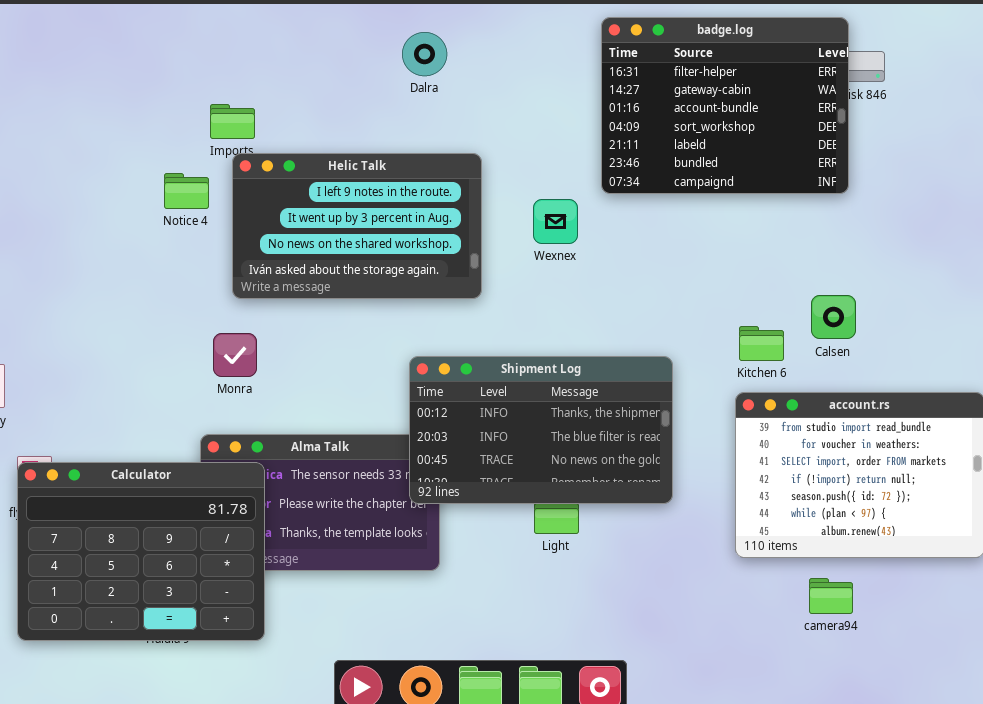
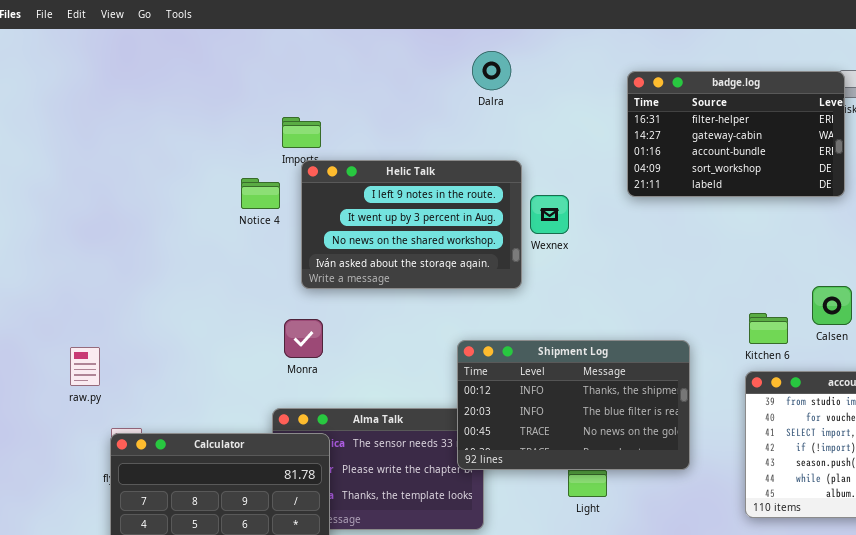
badge.log: [601,17,849,194] -> [627,71,845,197], resized
Dalra: [402,32,447,76] -> [472,51,511,90], moved
Wexnex: [533,199,578,244] -> [530,195,569,234], moved

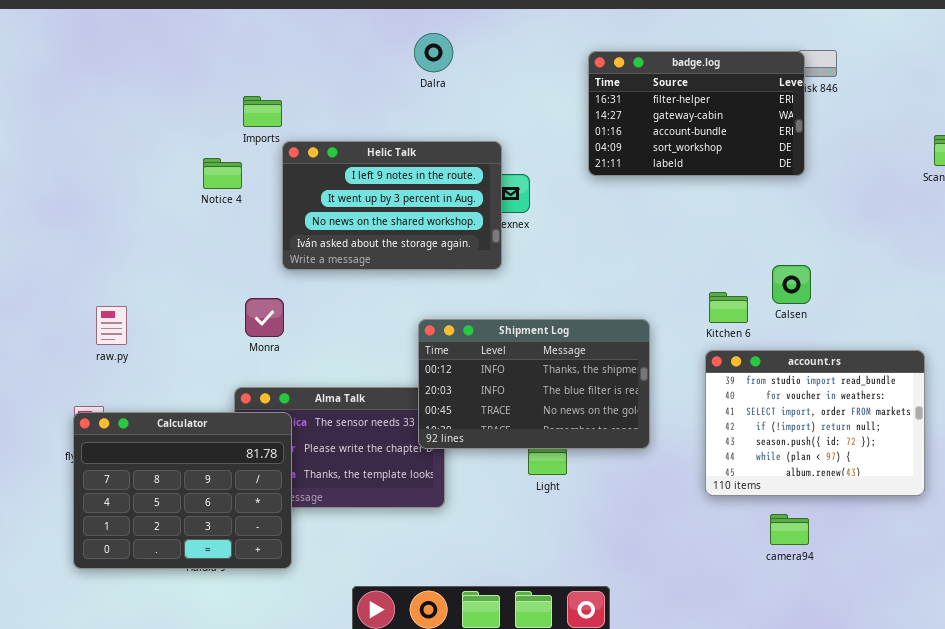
Dalra: [472,51,511,90] -> [414,33,453,72], moved
Helic Talk: [301,160,522,289] -> [282,141,502,270], moved
raw.py: [70,347,100,386] -> [96,306,127,345], moved

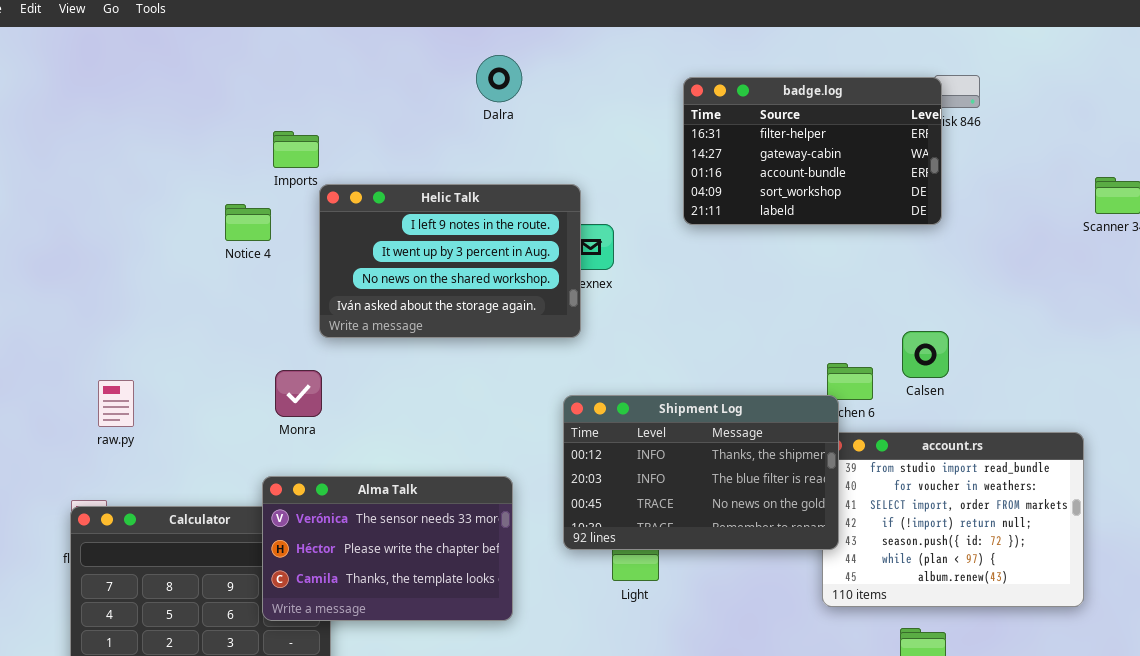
Shipment Log: [418,319,650,449] -> [563,395,839,550], moved
Alma Talk: [234,387,445,508] -> [262,476,513,621], raised

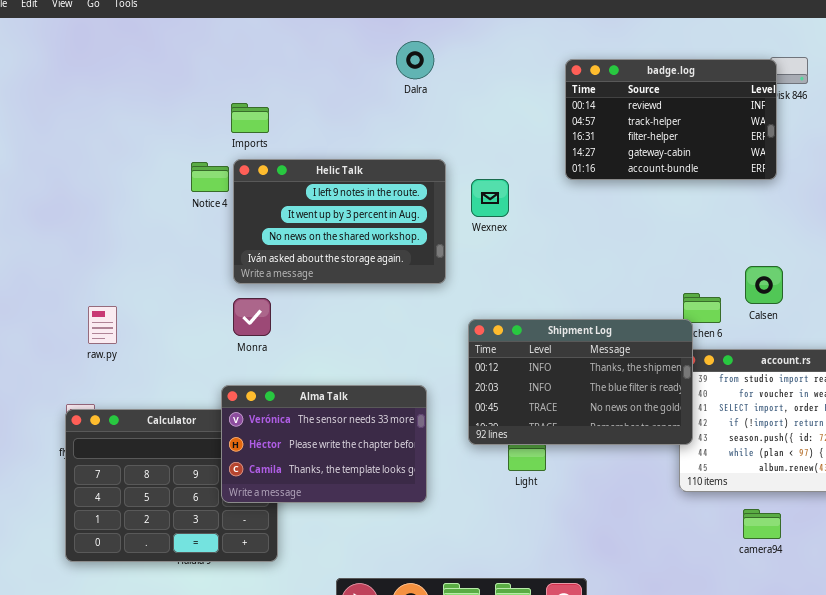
badge.log: [683,77,942,225] -> [565,59,777,180], scrolled up 2 rows
Helic Talk: [319,184,581,338] -> [233,159,446,284], moved

